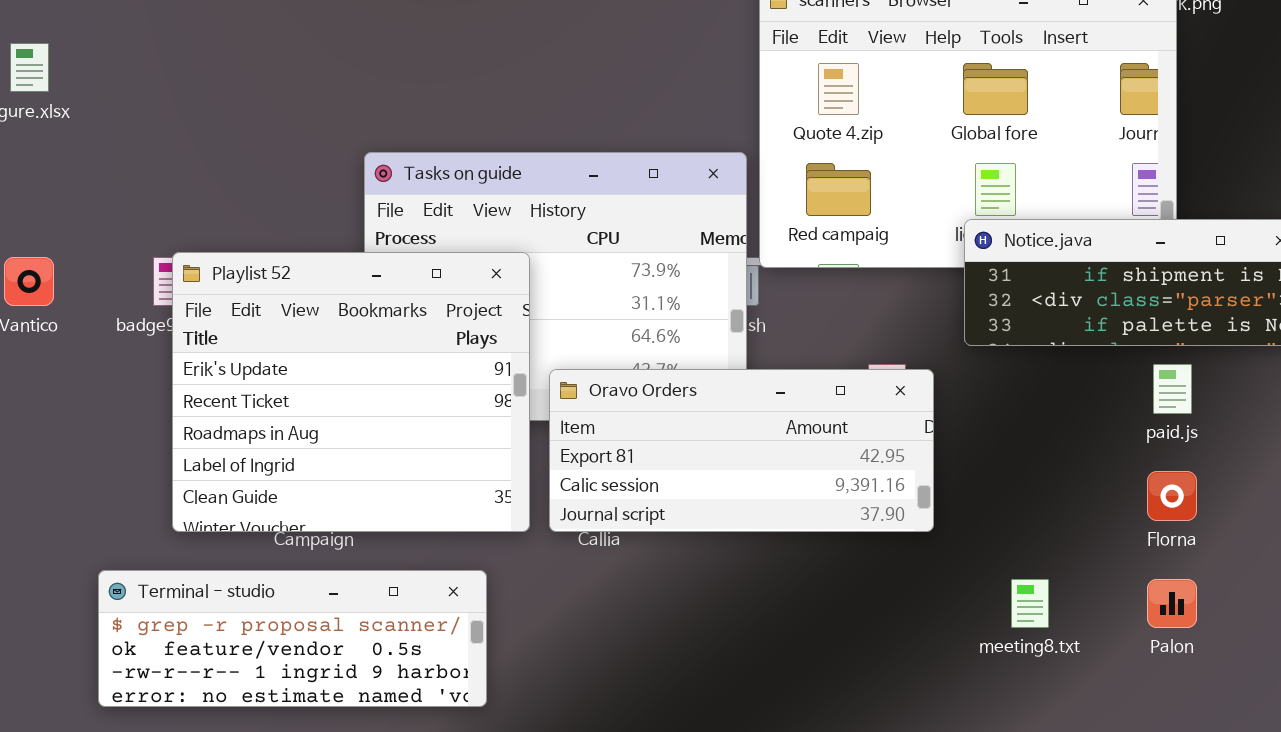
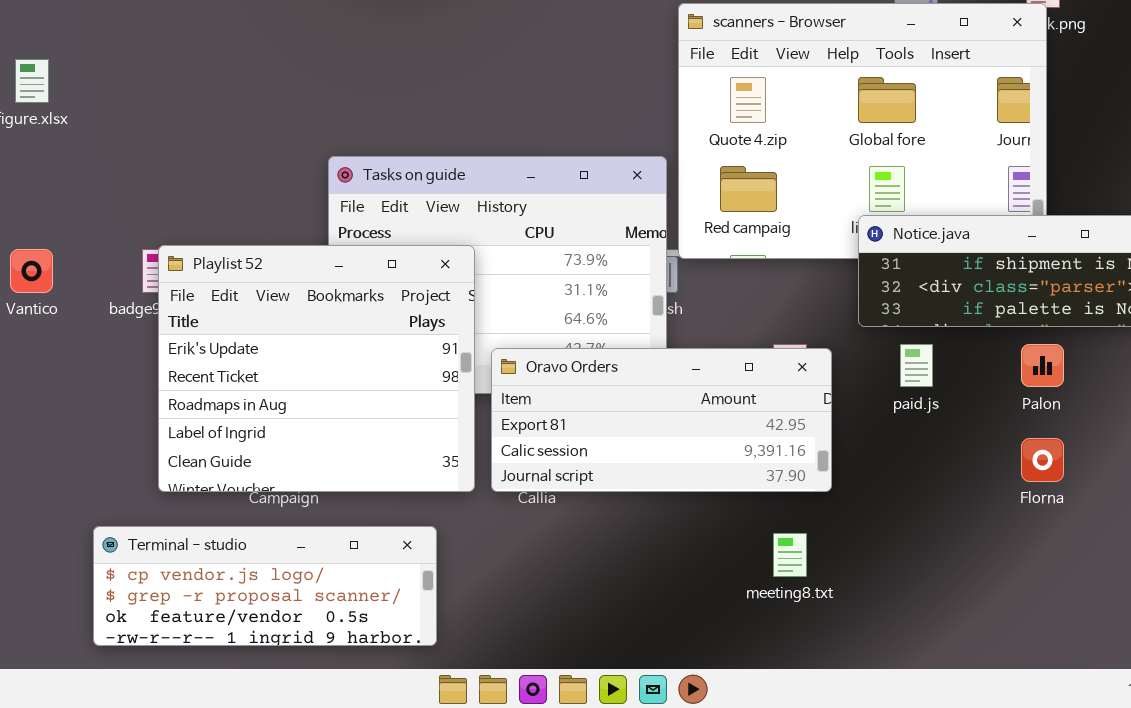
paid.js: [1153,364,1192,414] -> [900,344,933,387], moved
Terminal - studio: [98,570,487,707] -> [93,526,437,646], scrolled up 1 row
meeting8.txt: [1011,579,1049,628] -> [773,533,807,577], moved
Palon: [1147,579,1197,628] -> [1021,344,1064,387], moved

